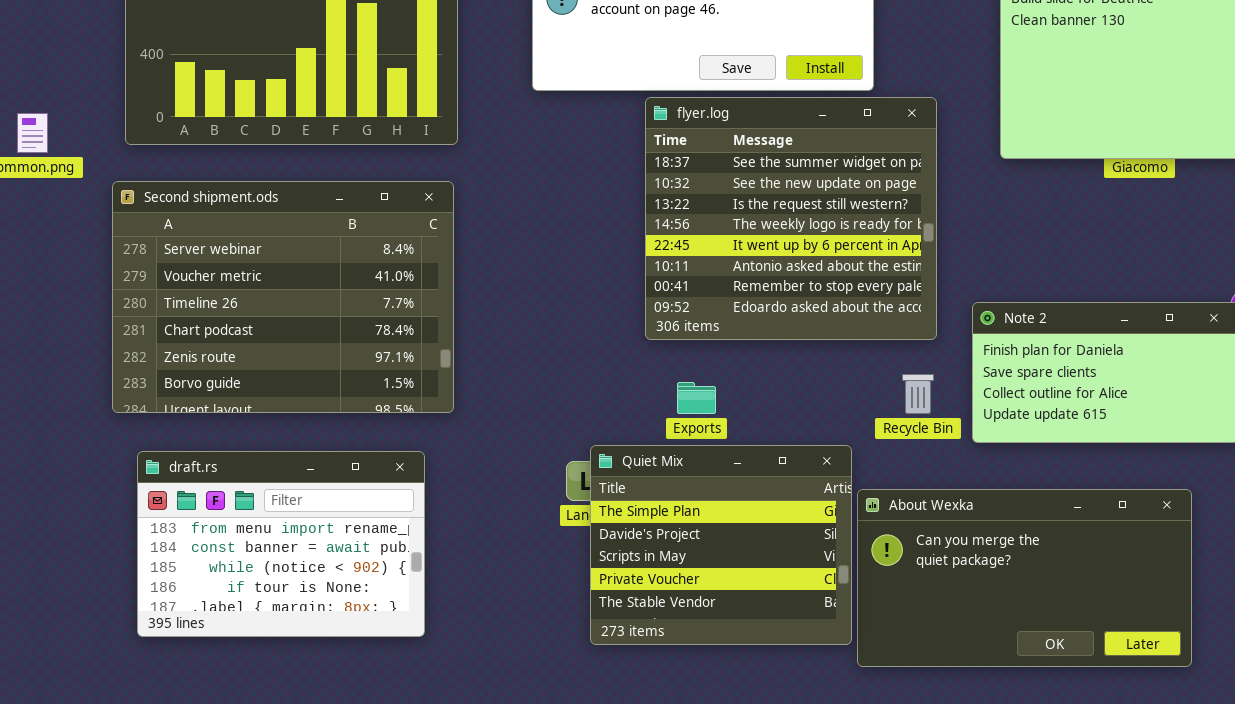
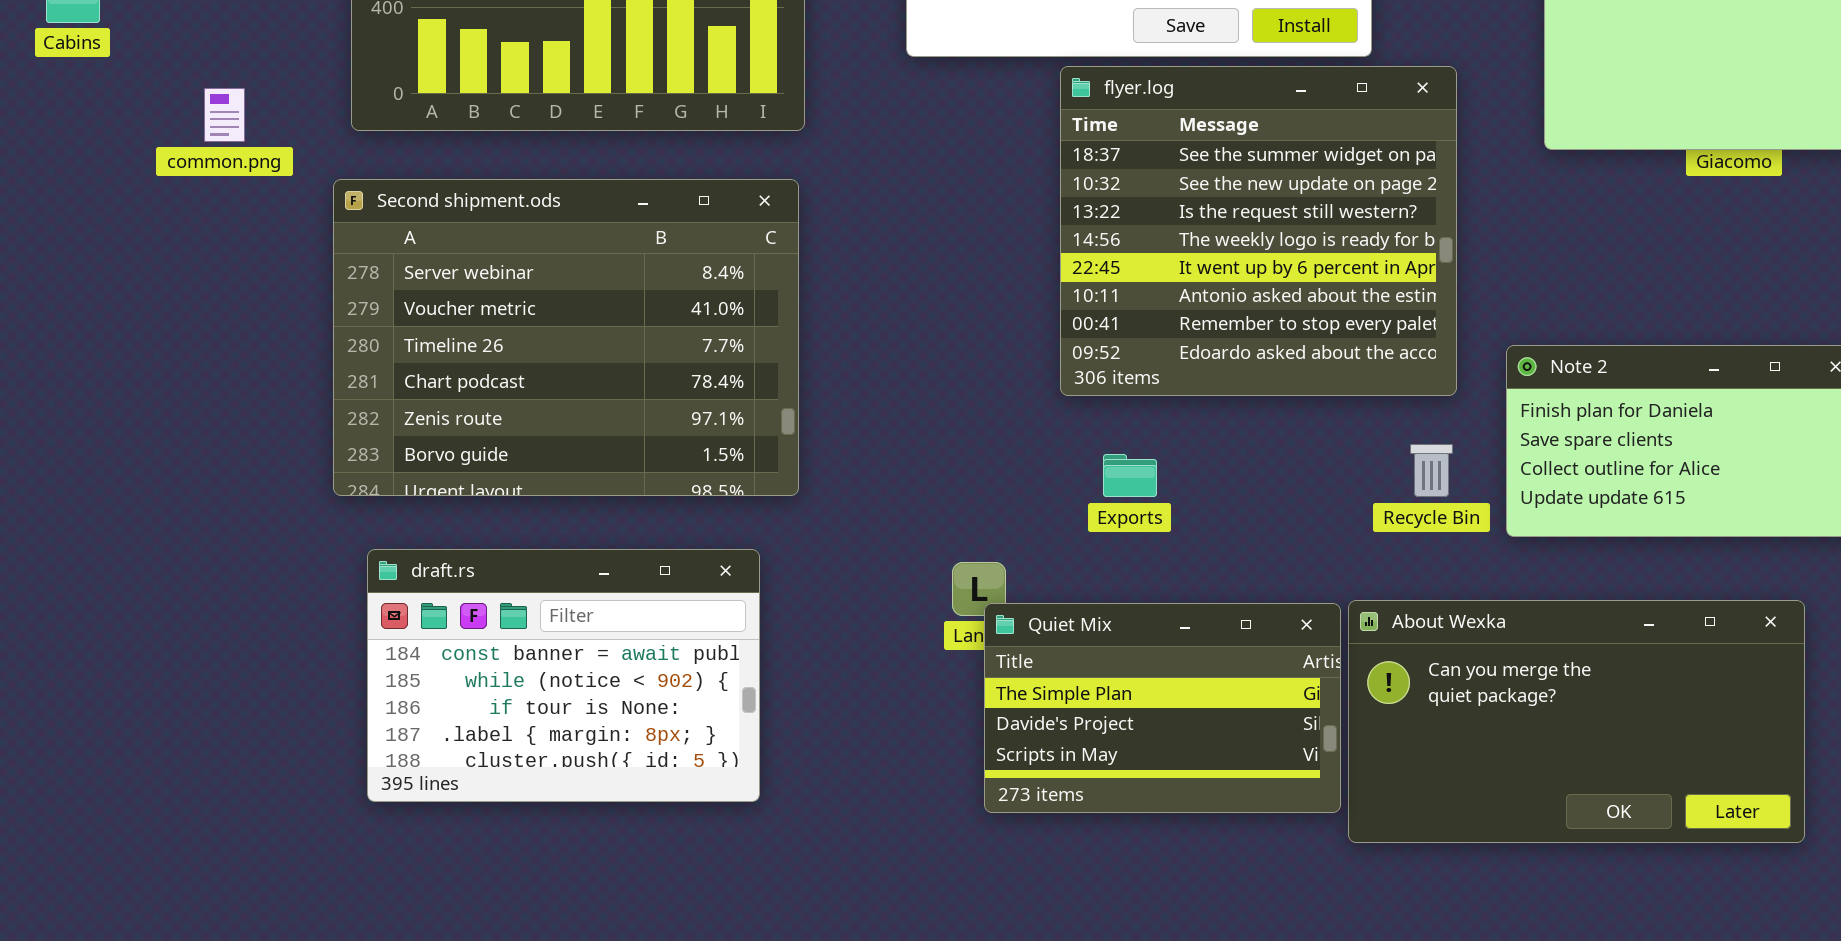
Quiet Mix: [590,445,852,645] -> [984,603,1341,813], resized
draft.rs: [137,451,425,637] -> [367,549,760,802], scrolled down 1 row

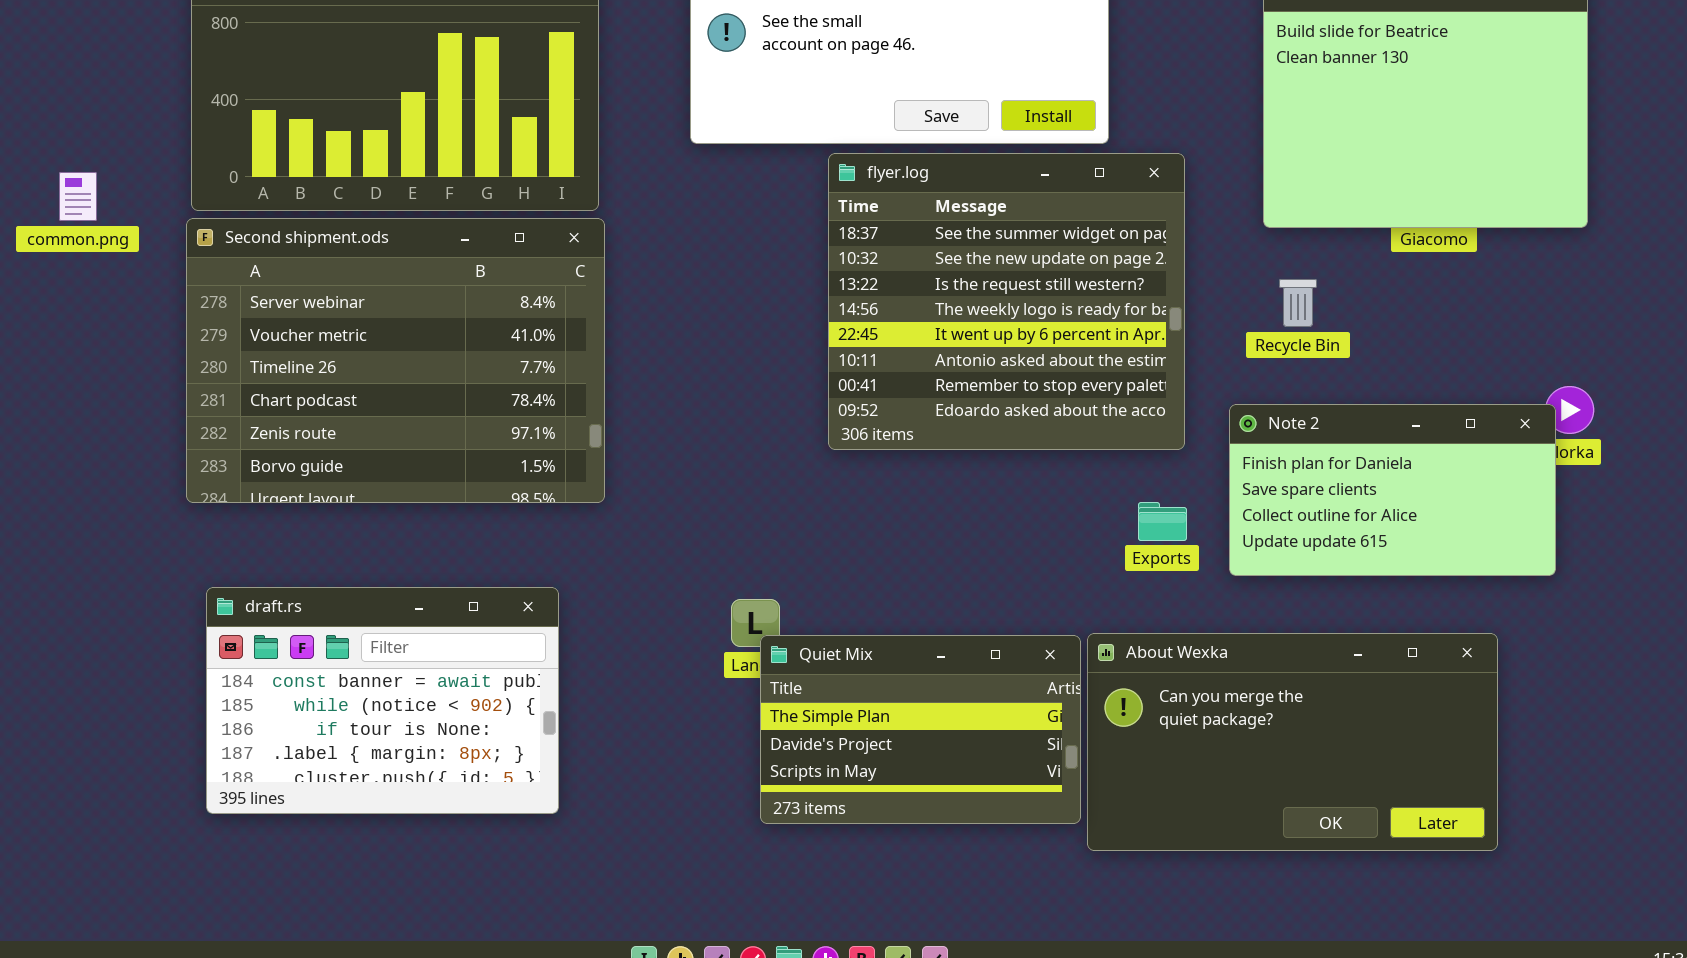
Second shipment.ods: [333,179,799,496] -> [186,218,605,503], moved
Recycle Bin: [1410,444,1453,497] -> [1279,279,1317,327], moved
Exports: [1103,454,1157,497] -> [1138,502,1187,541], moved

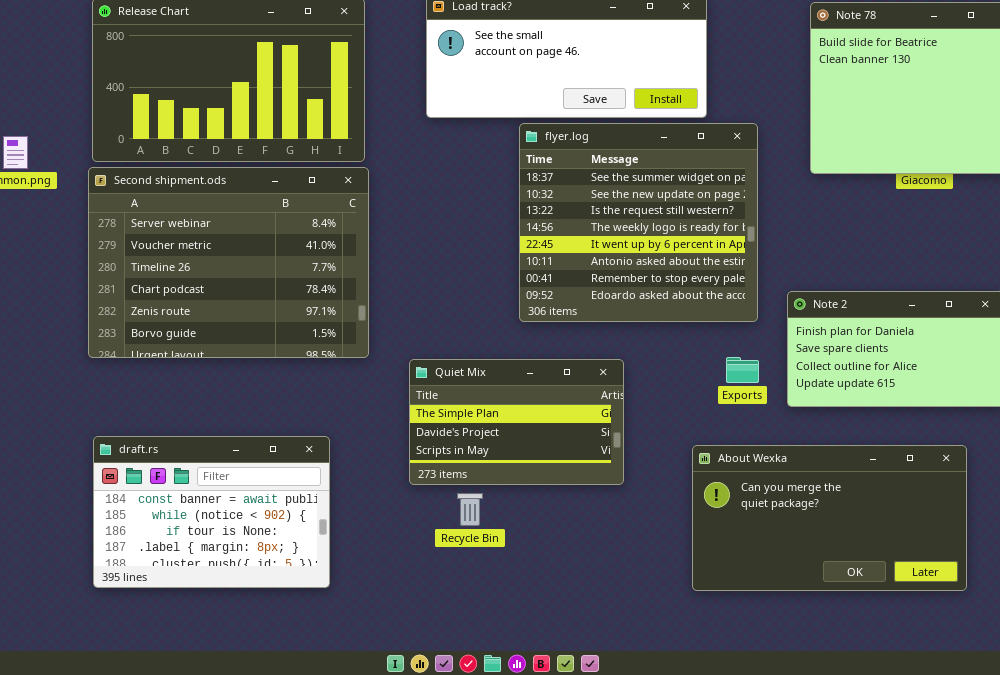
Recycle Bin: [1279,279,1317,327] -> [457,493,483,526], moved
draft.rs: [206,587,559,814] -> [93,436,330,588], moved
Quiet Mix: [760,635,1081,824] -> [409,359,624,485], moved

